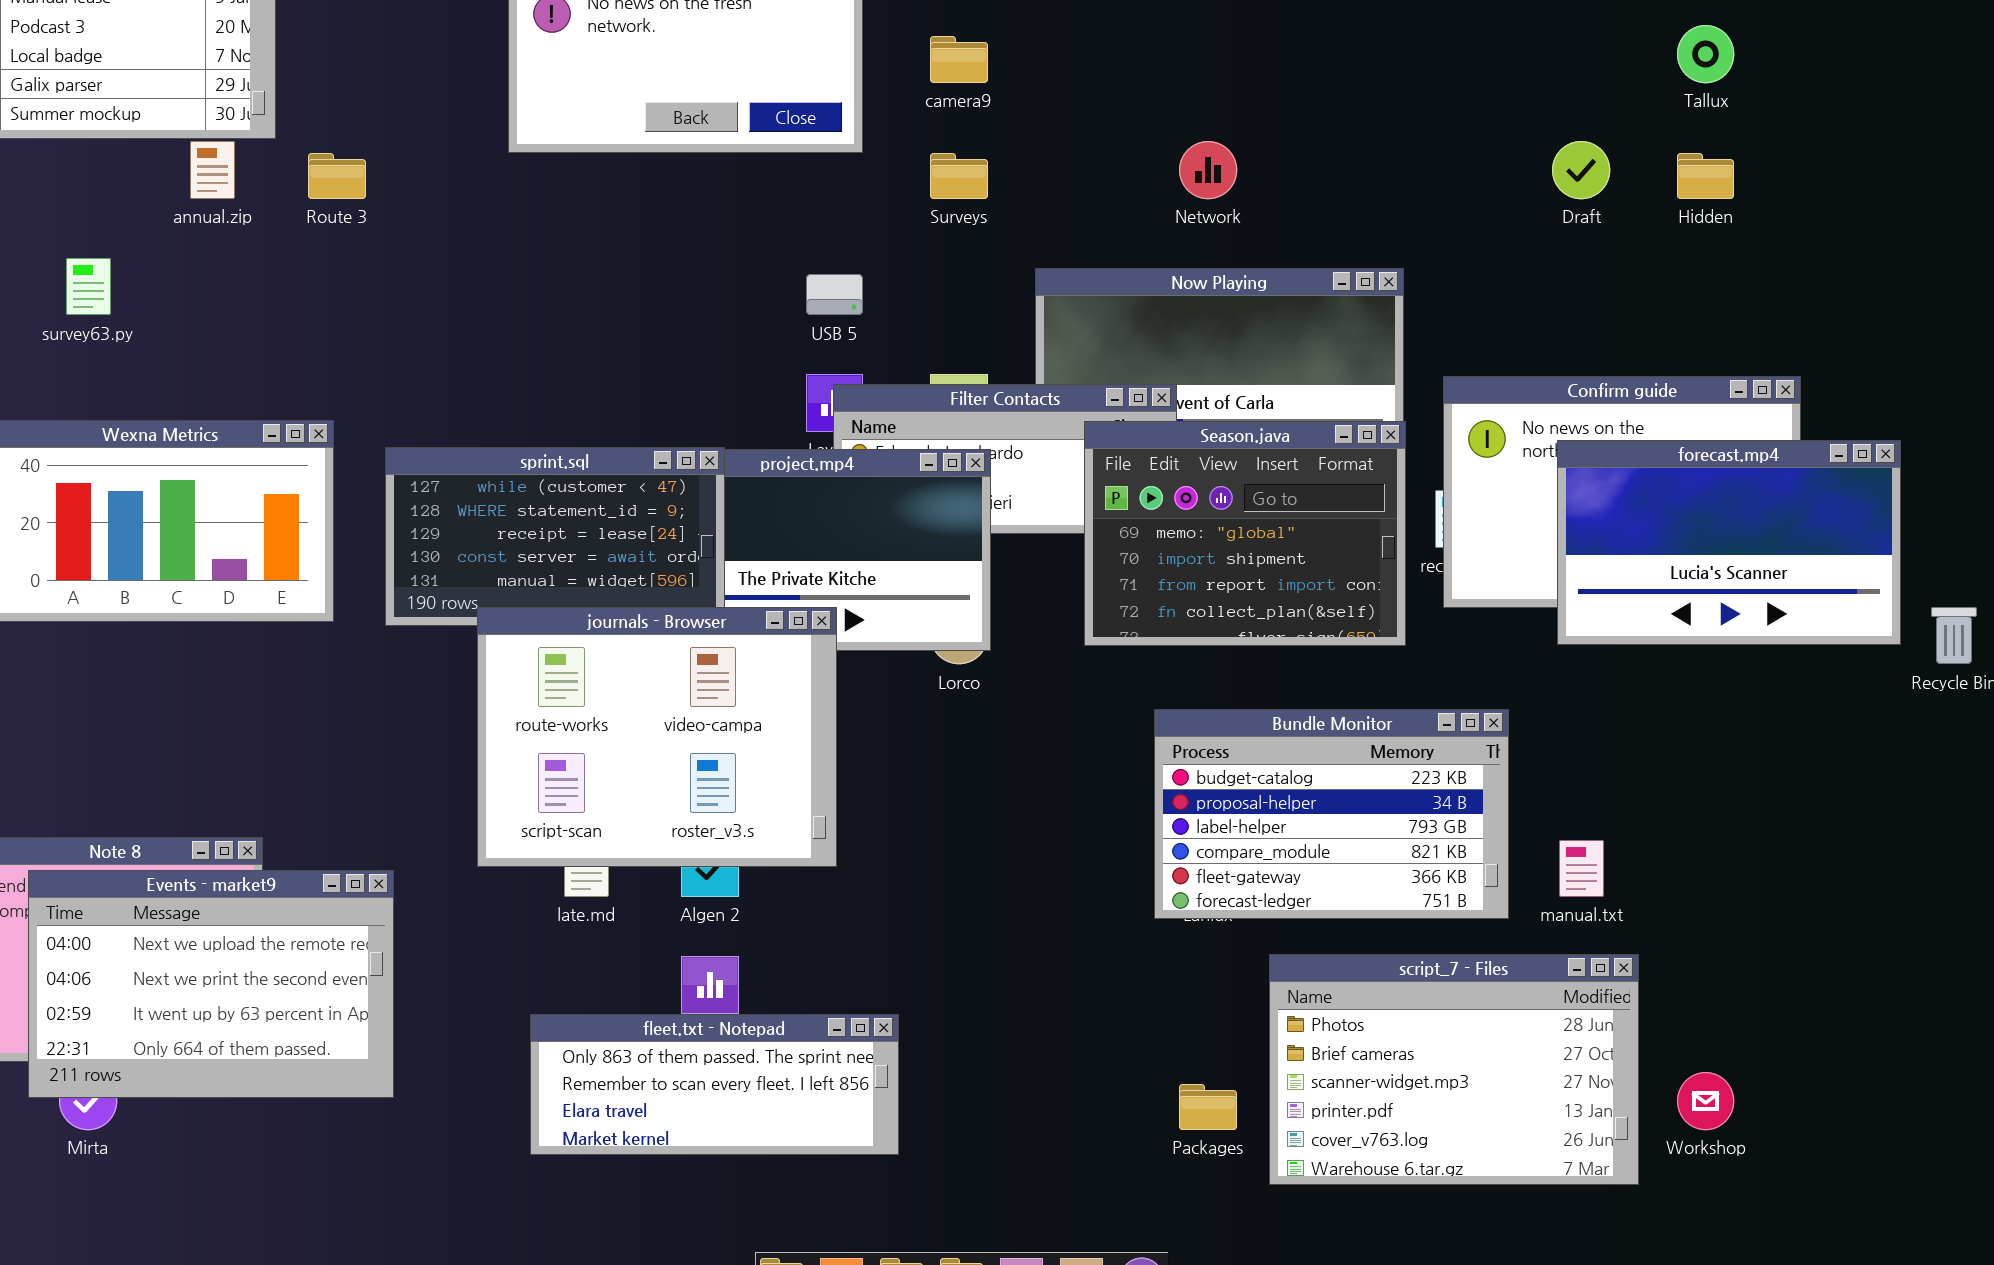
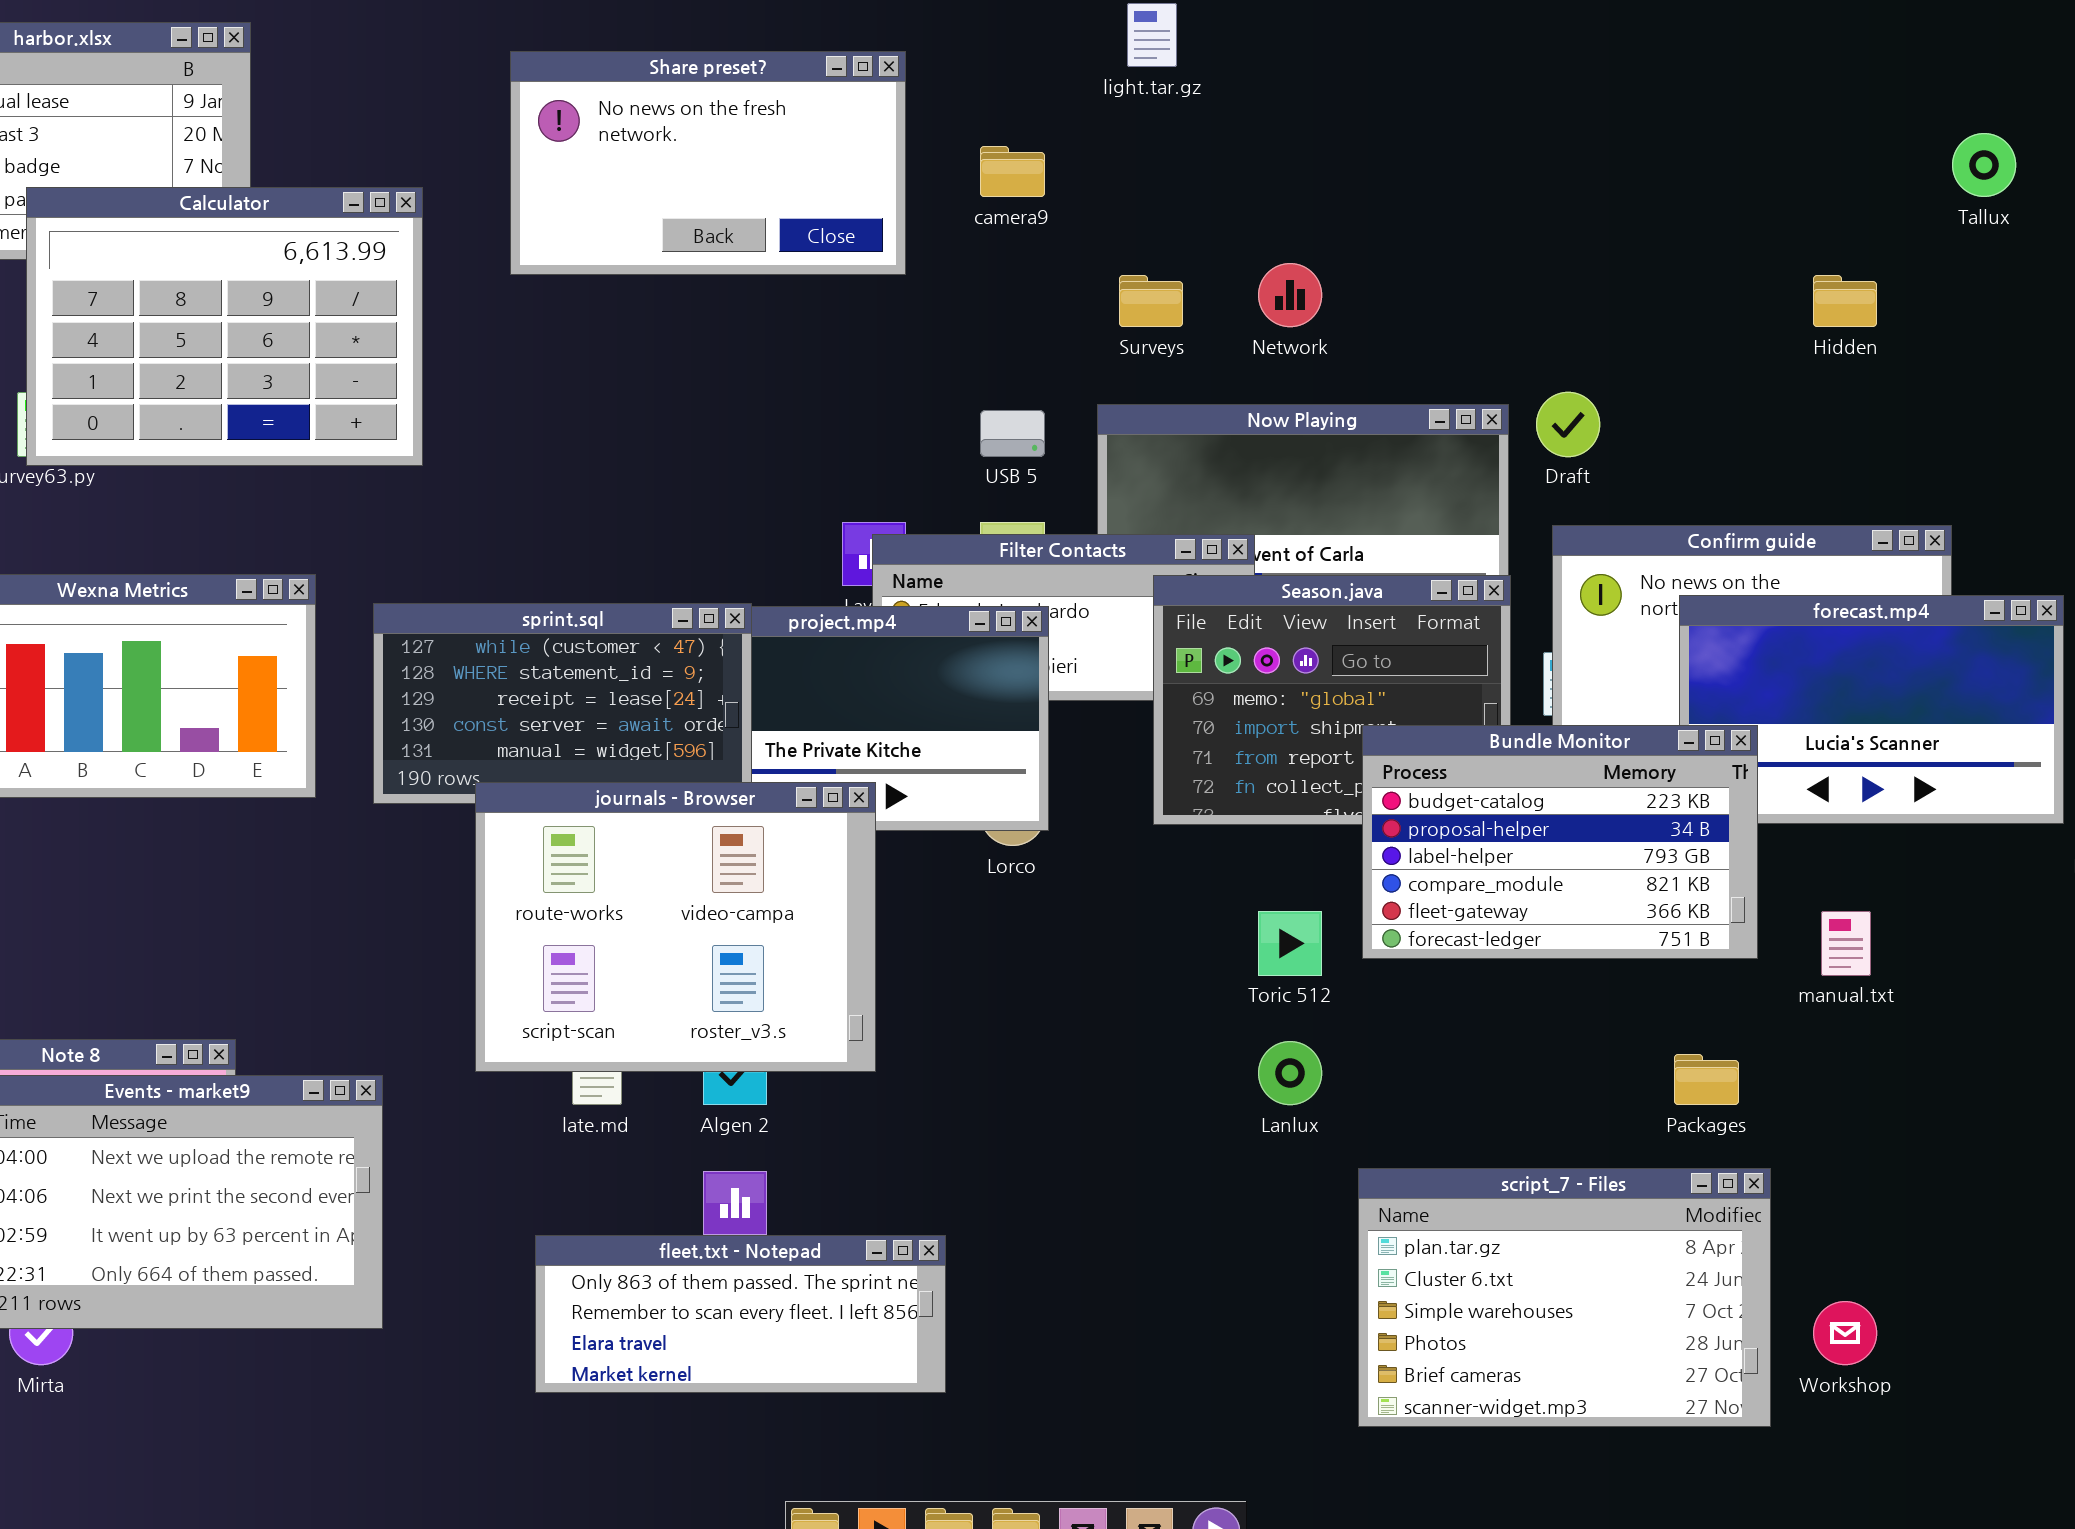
Tallux: [1677,25,1734,83] -> [1952,133,2016,197], moved
Calculator: none -> [26,187,423,466], opened
Draft: [1552,141,1610,199] -> [1536,392,1600,457], moved
Surveys: [930,153,988,199] -> [1119,275,1183,327], moved
USB 5: [806,274,863,315] -> [980,410,1045,457], moved
Bundle Monitor: [1154,709,1509,919] -> [1362,725,1758,959], moved
manual.txt: [1559,840,1604,897] -> [1821,911,1871,976], moved
script_7 - Files: [1269,954,1639,1185] -> [1358,1168,1771,1427], scrolled up 3 rows
Packages: [1179,1084,1237,1130] -> [1674,1054,1739,1105], moved

